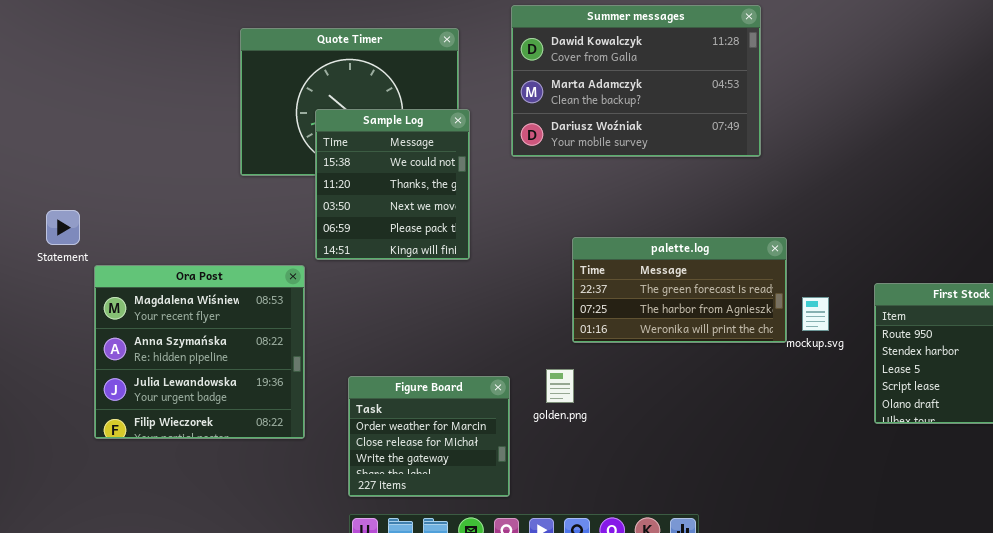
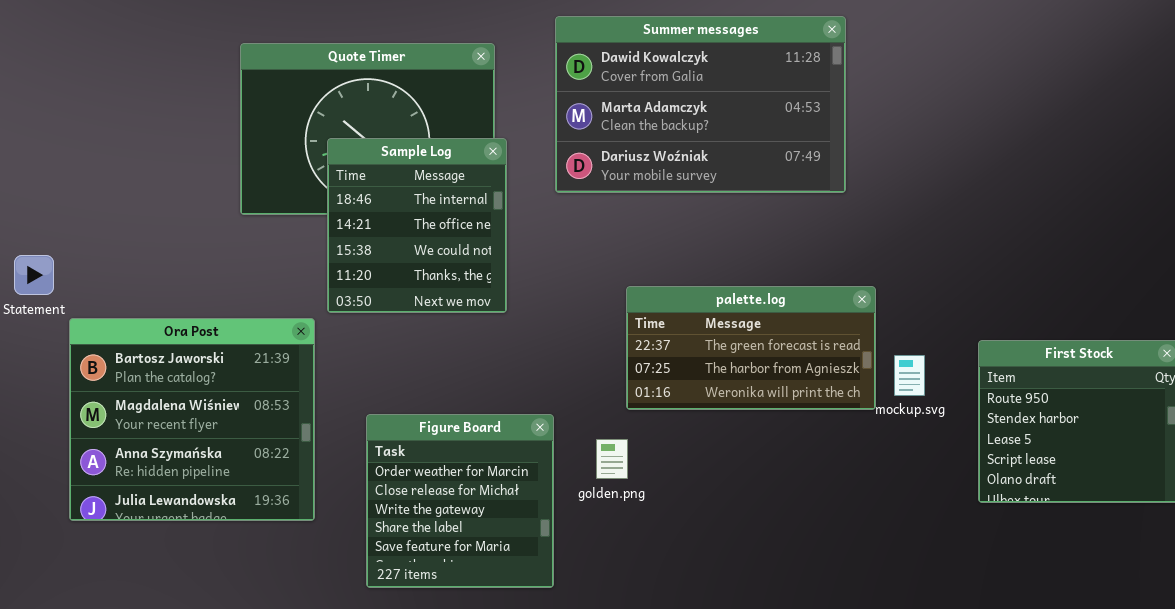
Sample Log: [315,109,470,260] -> [327,138,507,313], scrolled up 2 rows
Ora Post: [94,265,305,439] -> [69,318,315,521], scrolled up 1 row
Figure Board: [348,376,510,497] -> [366,414,554,588], resized

